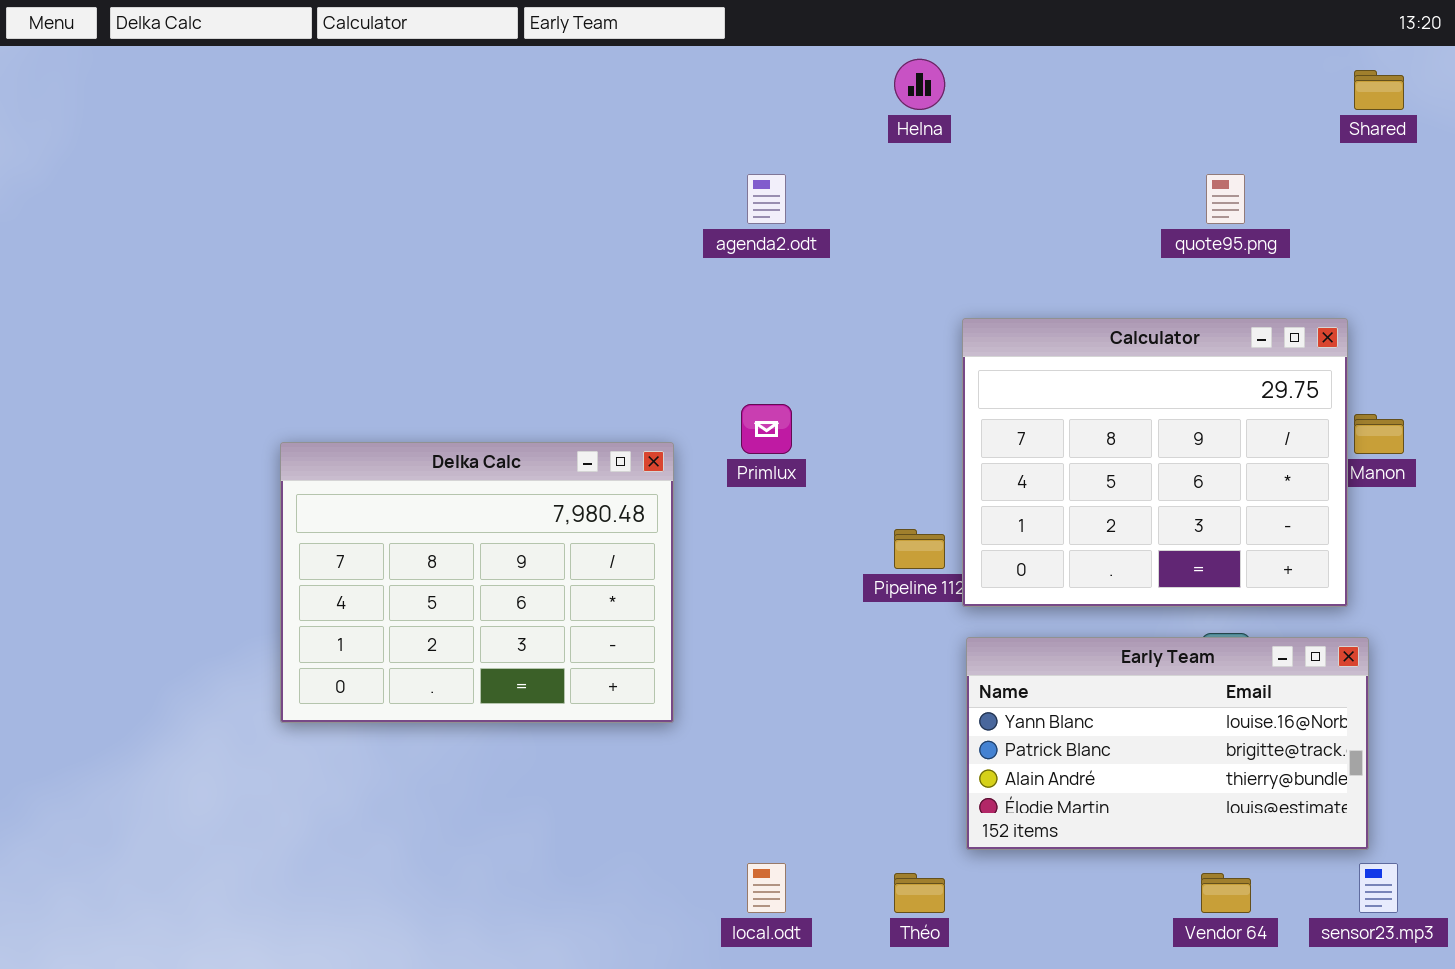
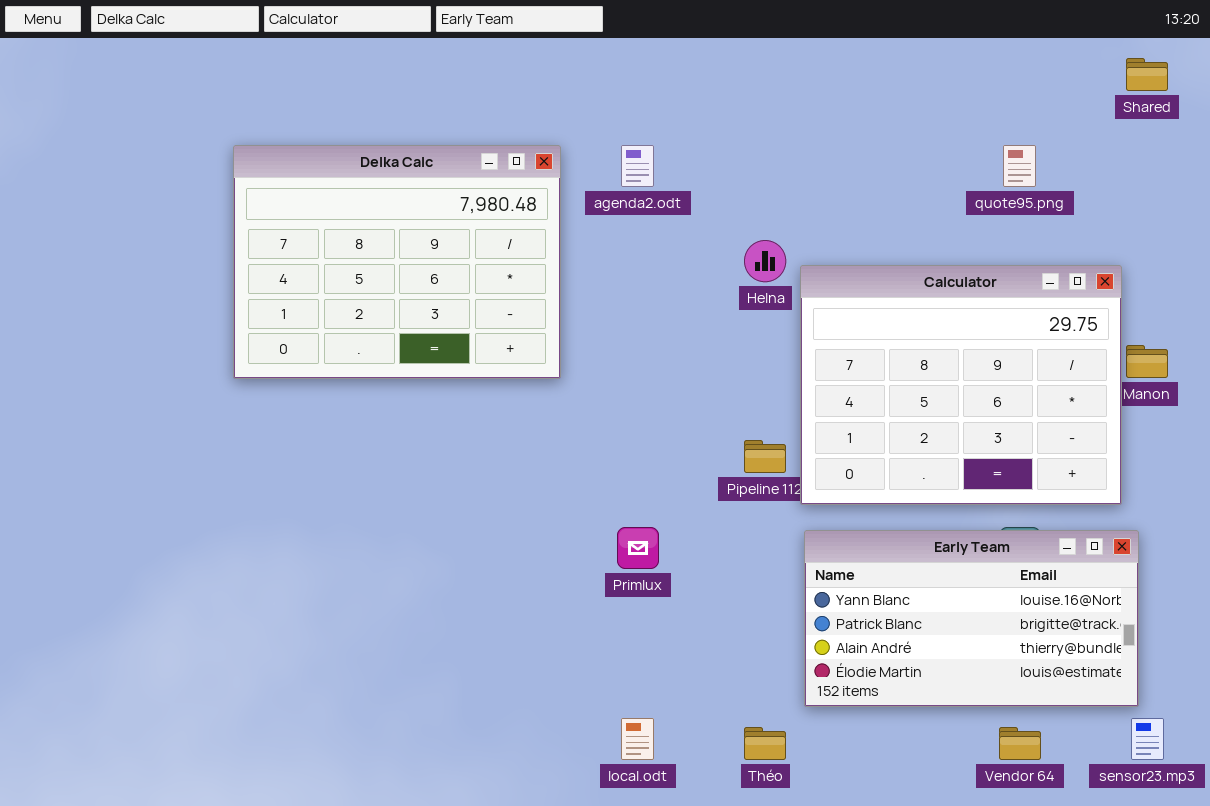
Helna: [894,59,945,110] -> [744,240,786,282], moved
Primlux: [741,404,792,454] -> [617,527,659,569], moved
Delka Calc: [280,442,674,723] -> [233,145,561,379], moved

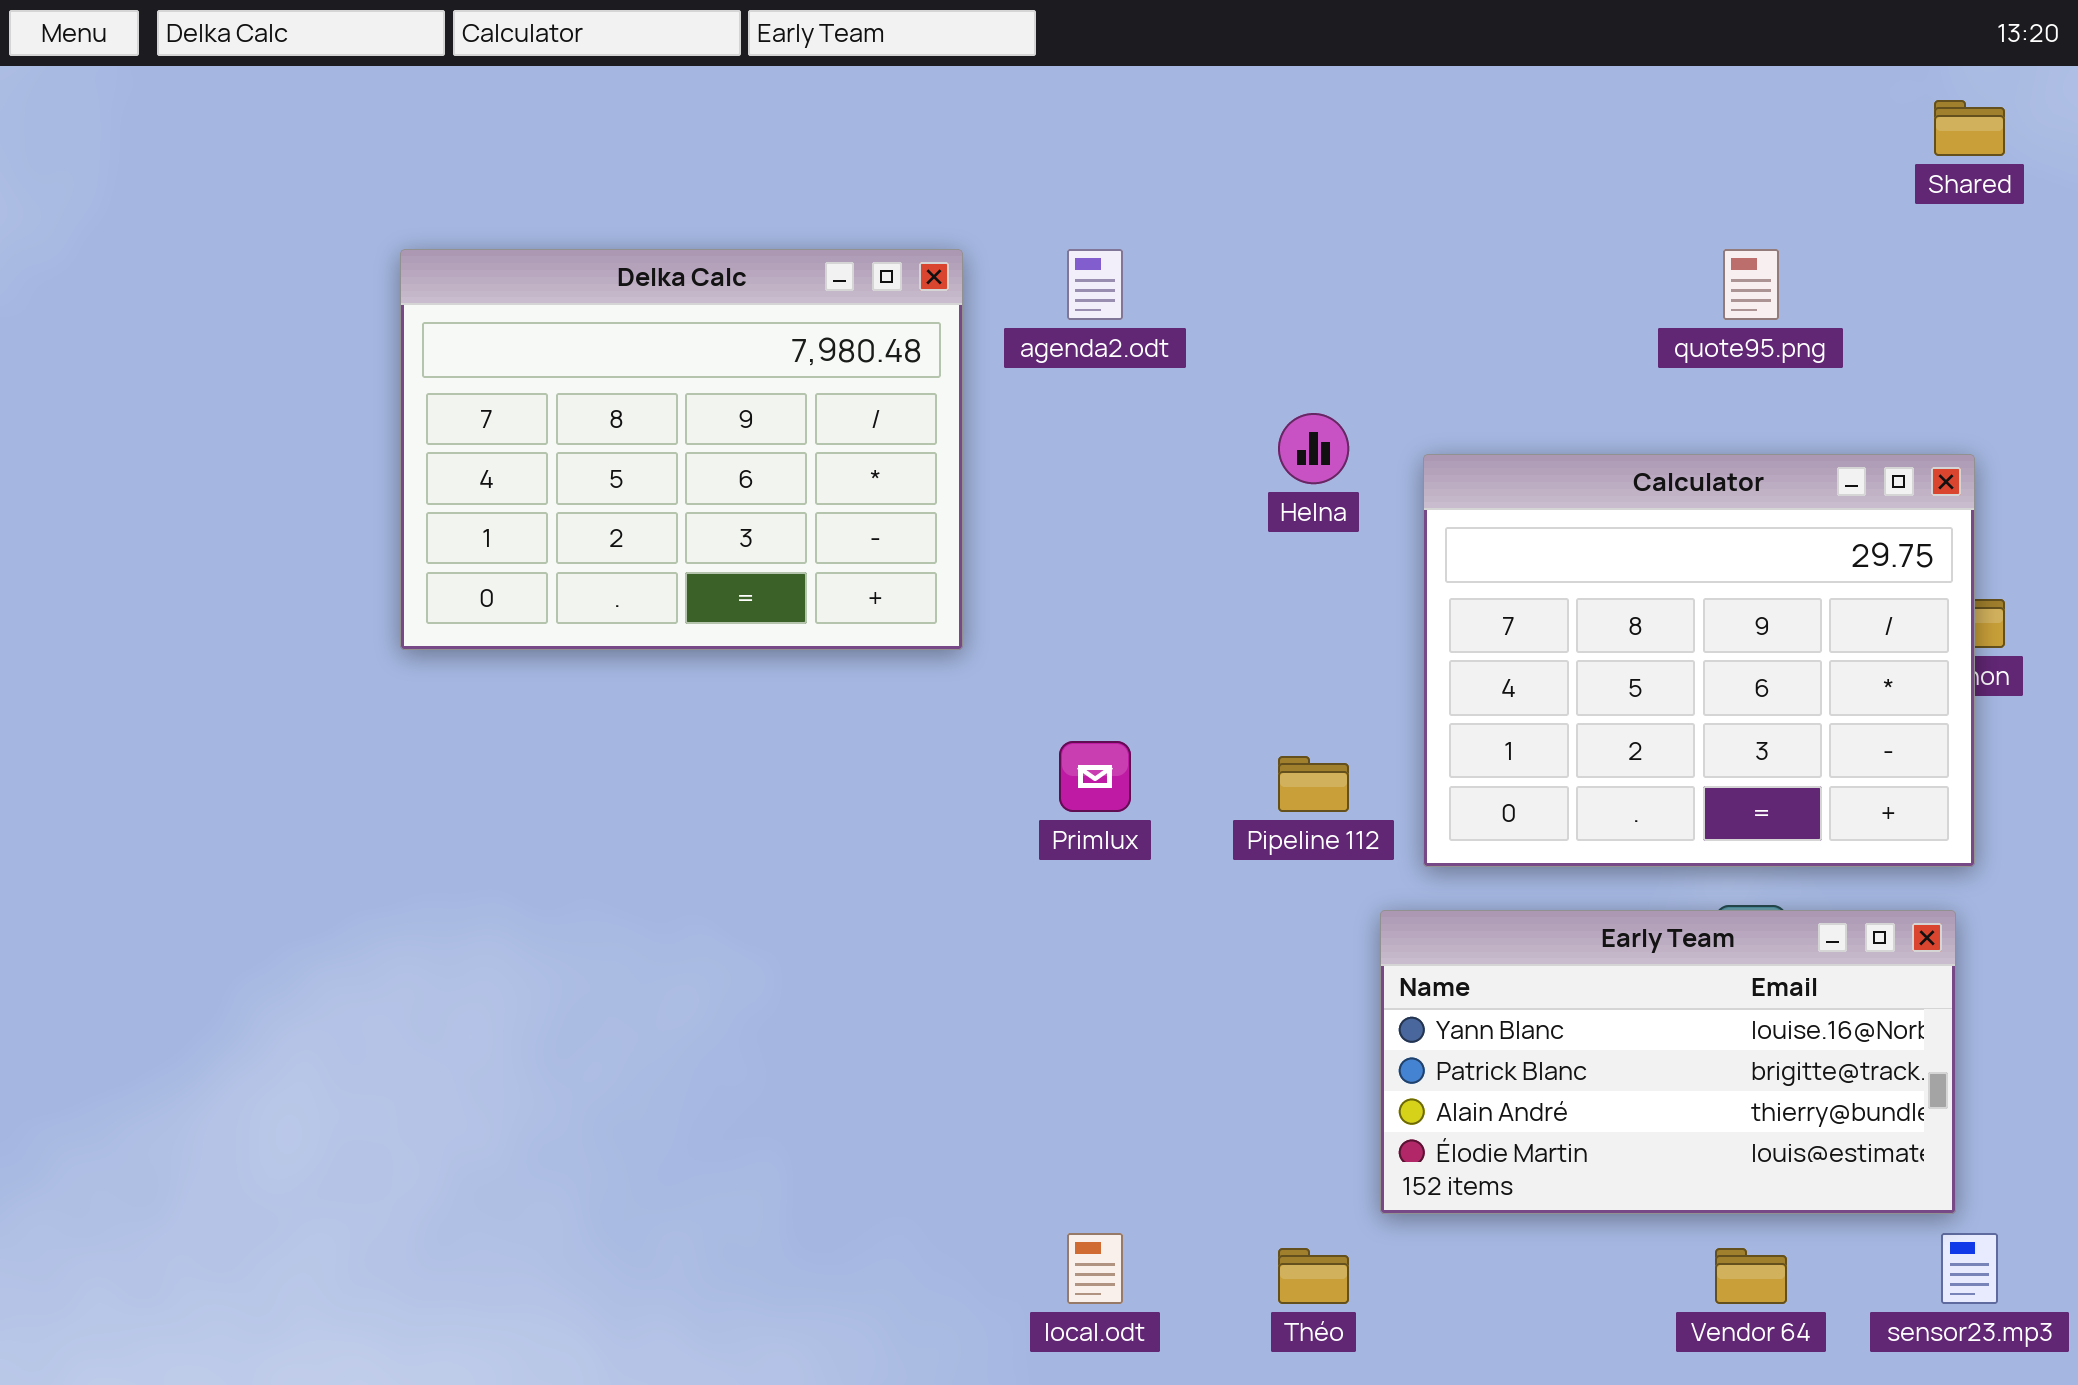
Calculator: [800,265,1122,505] -> [1423,454,1975,867], moved
Primlux: [617,527,659,569] -> [1059,741,1131,812], moved

